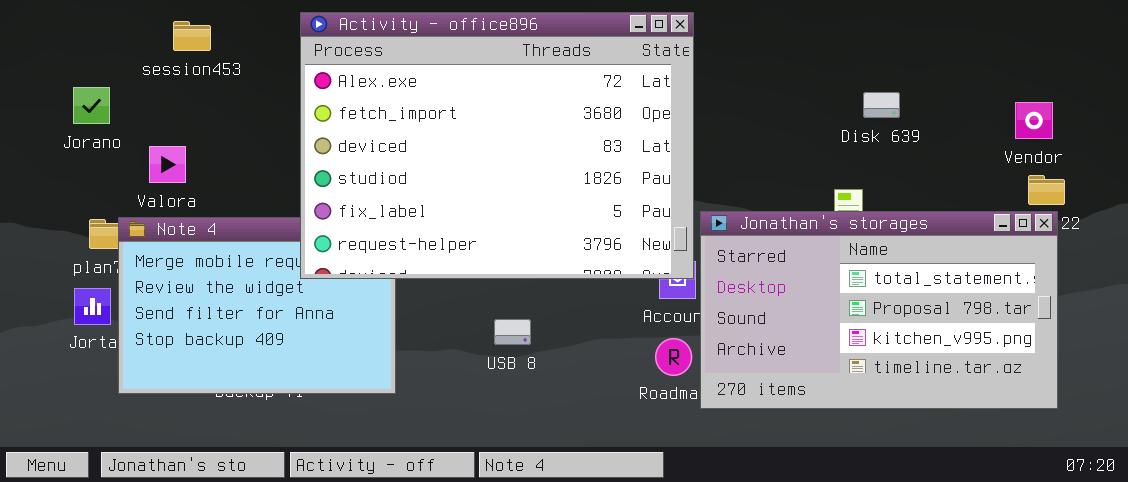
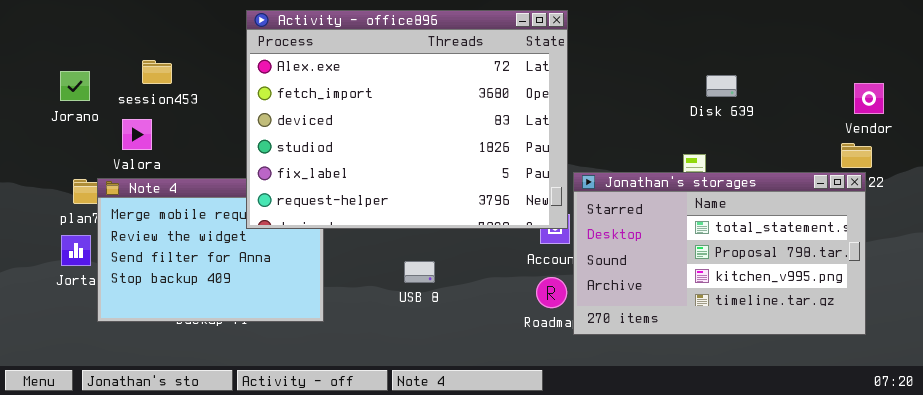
session453: [173,21,211,51] -> [142,60,172,84], moved
Vendor: [1015,102,1053,139] -> [854,83,884,114], moved

